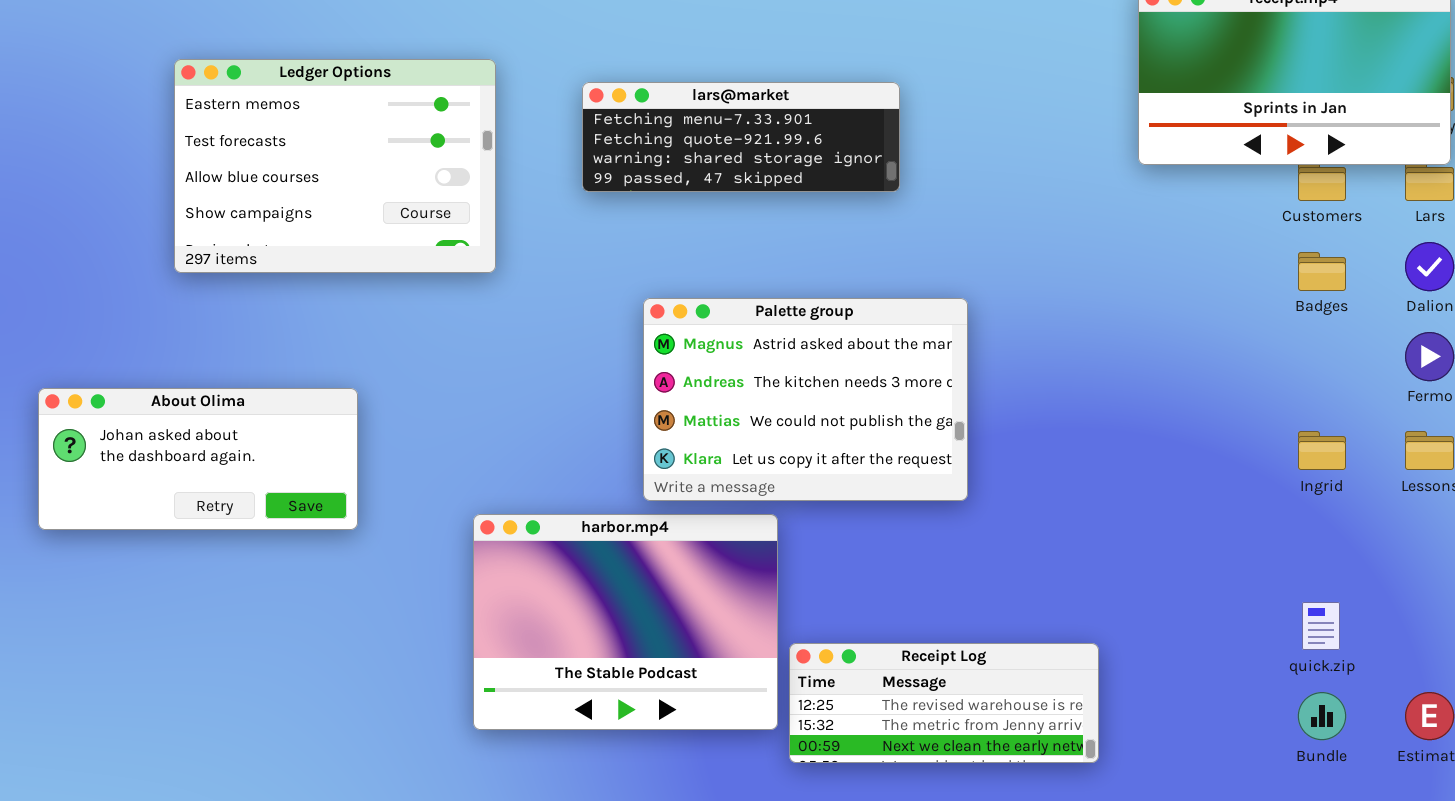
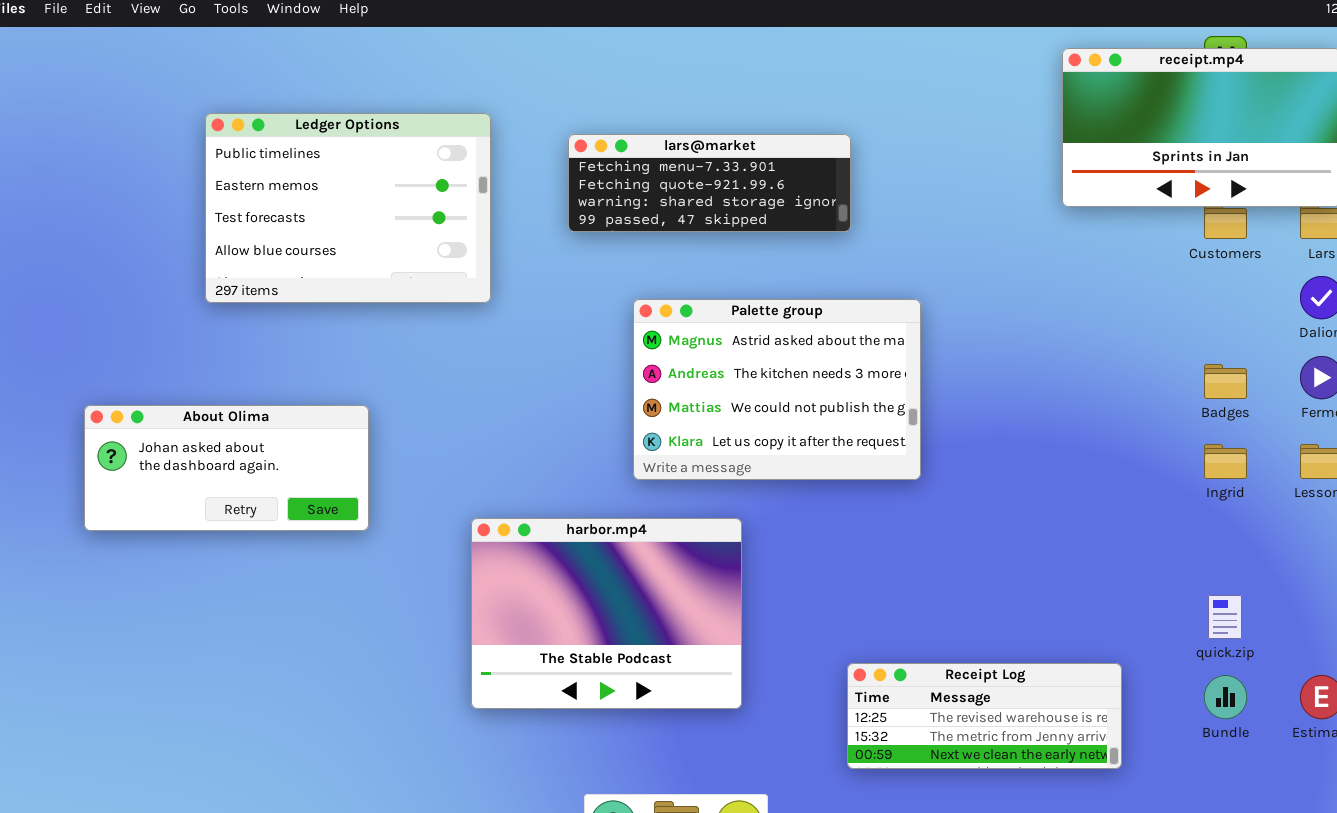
Ledger Options: [174,59,496,273] -> [205,113,491,303], scrolled up 1 row
Badges: [1298,252,1346,291] -> [1204,364,1247,399], moved
Palette group: [643,298,968,501] -> [633,299,921,480], moved
Receipt Log: [789,643,1099,763] -> [847,663,1122,769], moved

